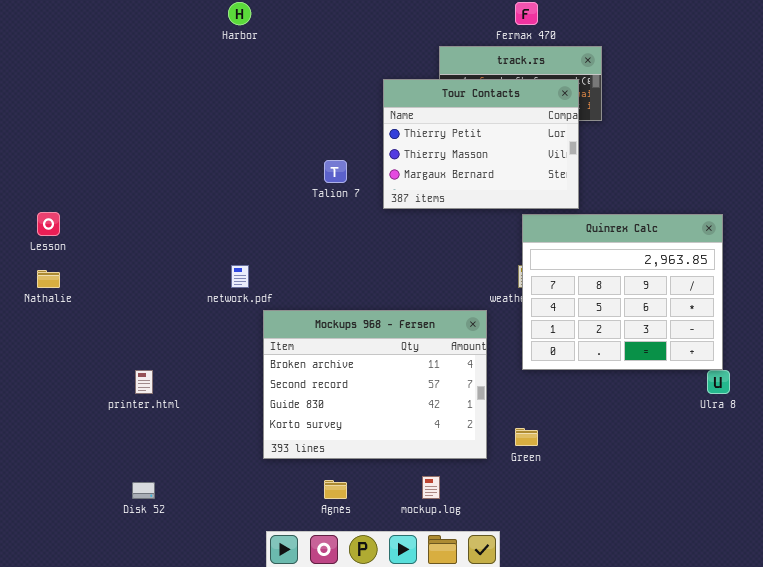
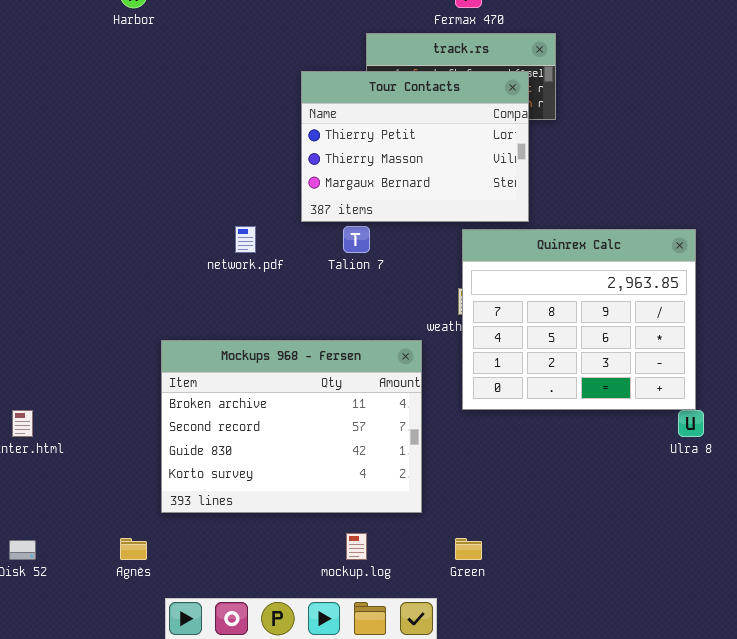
Talion 7: [324,160,347,183] -> [343,226,370,253], moved
network.pdf: [231,265,249,288] -> [235,226,256,253], moved
Green: [515,428,538,446] -> [455,538,482,560], moved
Agnès: [324,480,347,499] -> [120,538,147,560], moved

